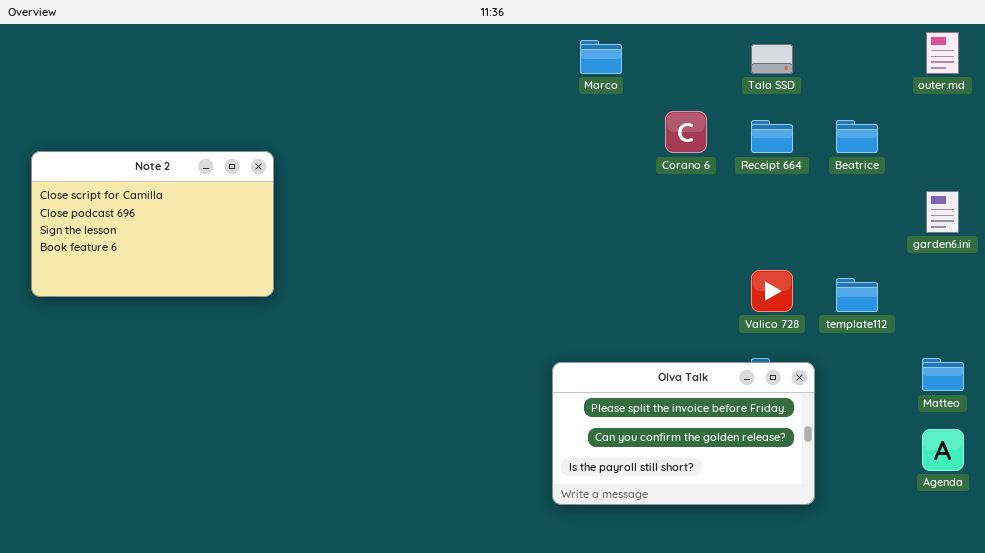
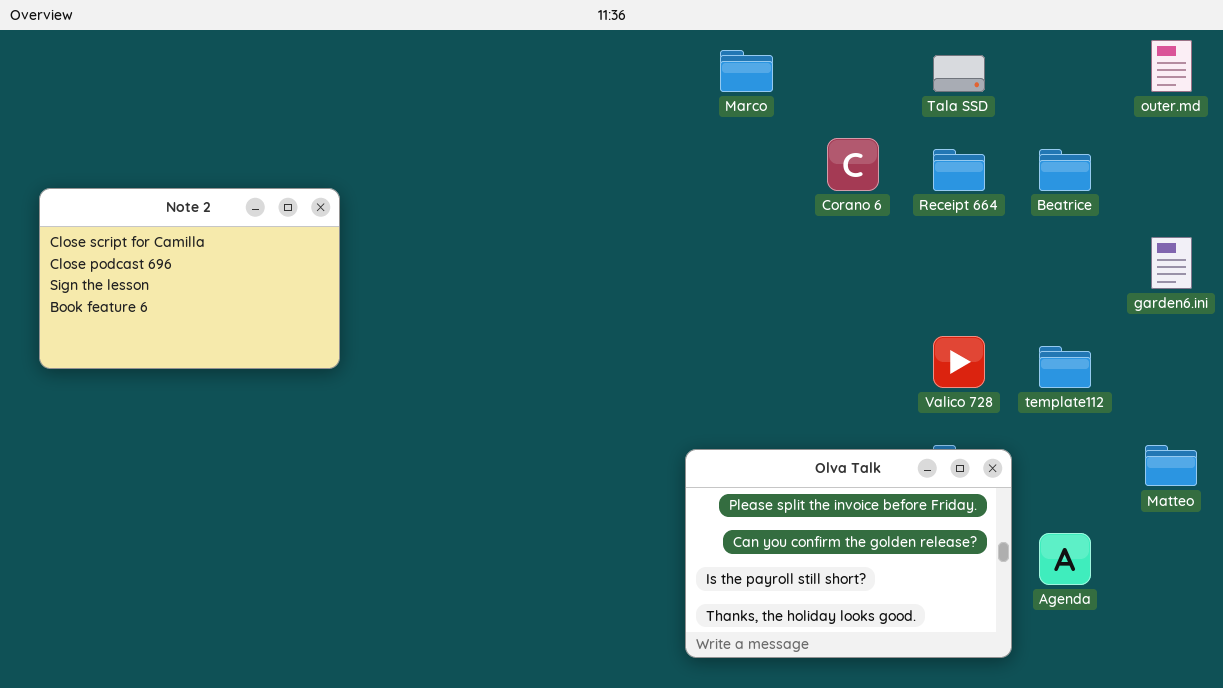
Olva Talk: [552,362,815,505] -> [685,449,1012,658], resized
Agenda: [922,429,964,471] -> [1039,533,1091,585], moved

